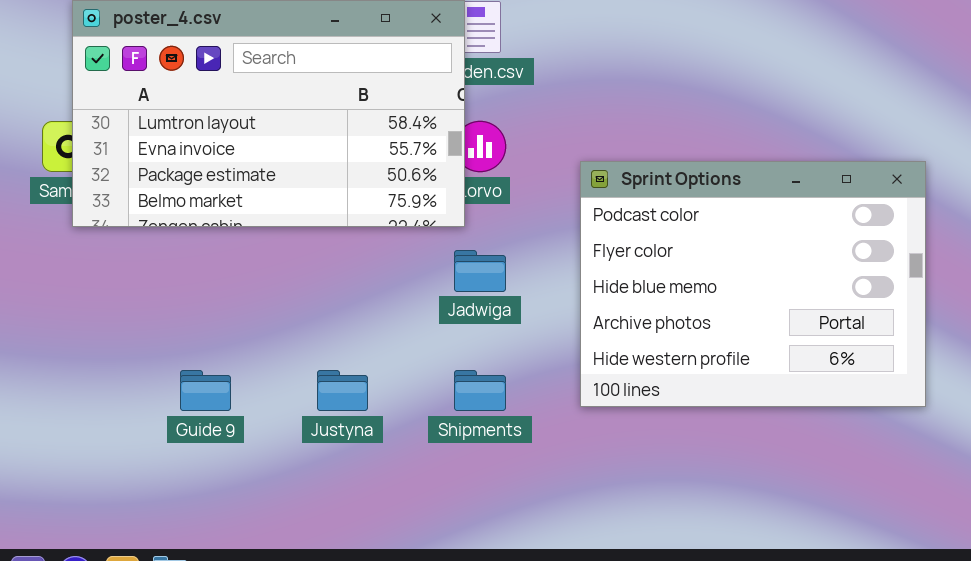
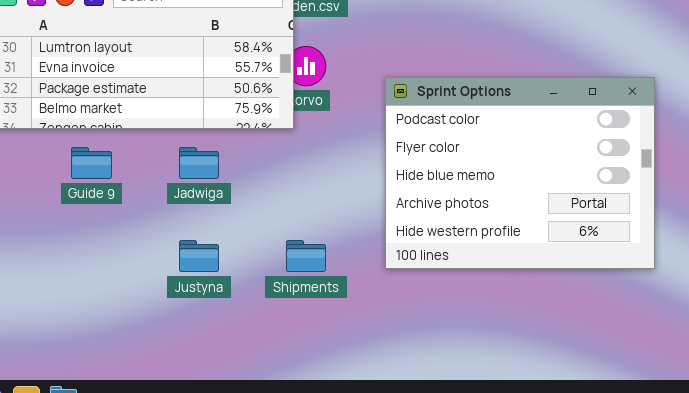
Jadwiga: [454,250,506,292] -> [179,147,219,179], moved
Guide 9: [180,370,231,411] -> [71,147,112,179], moved

